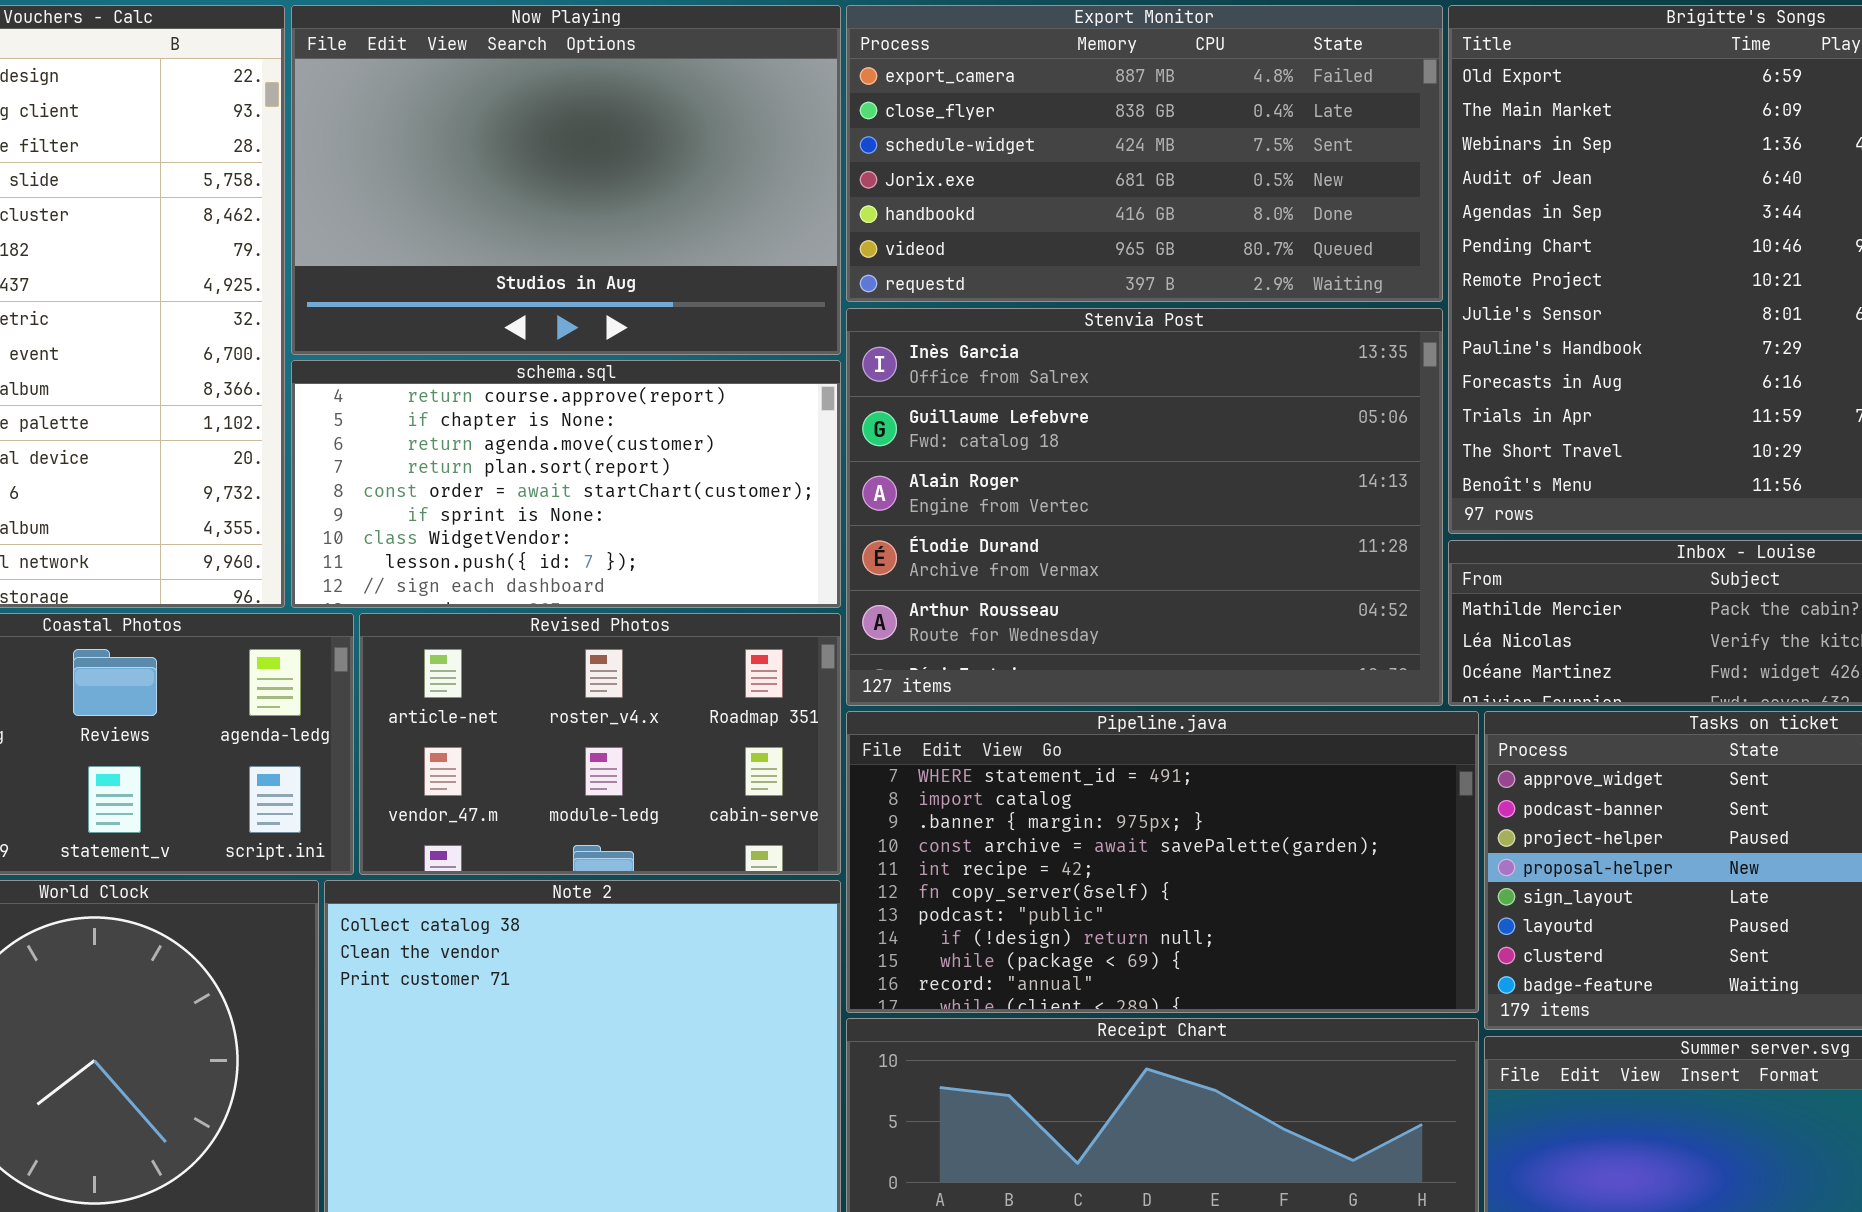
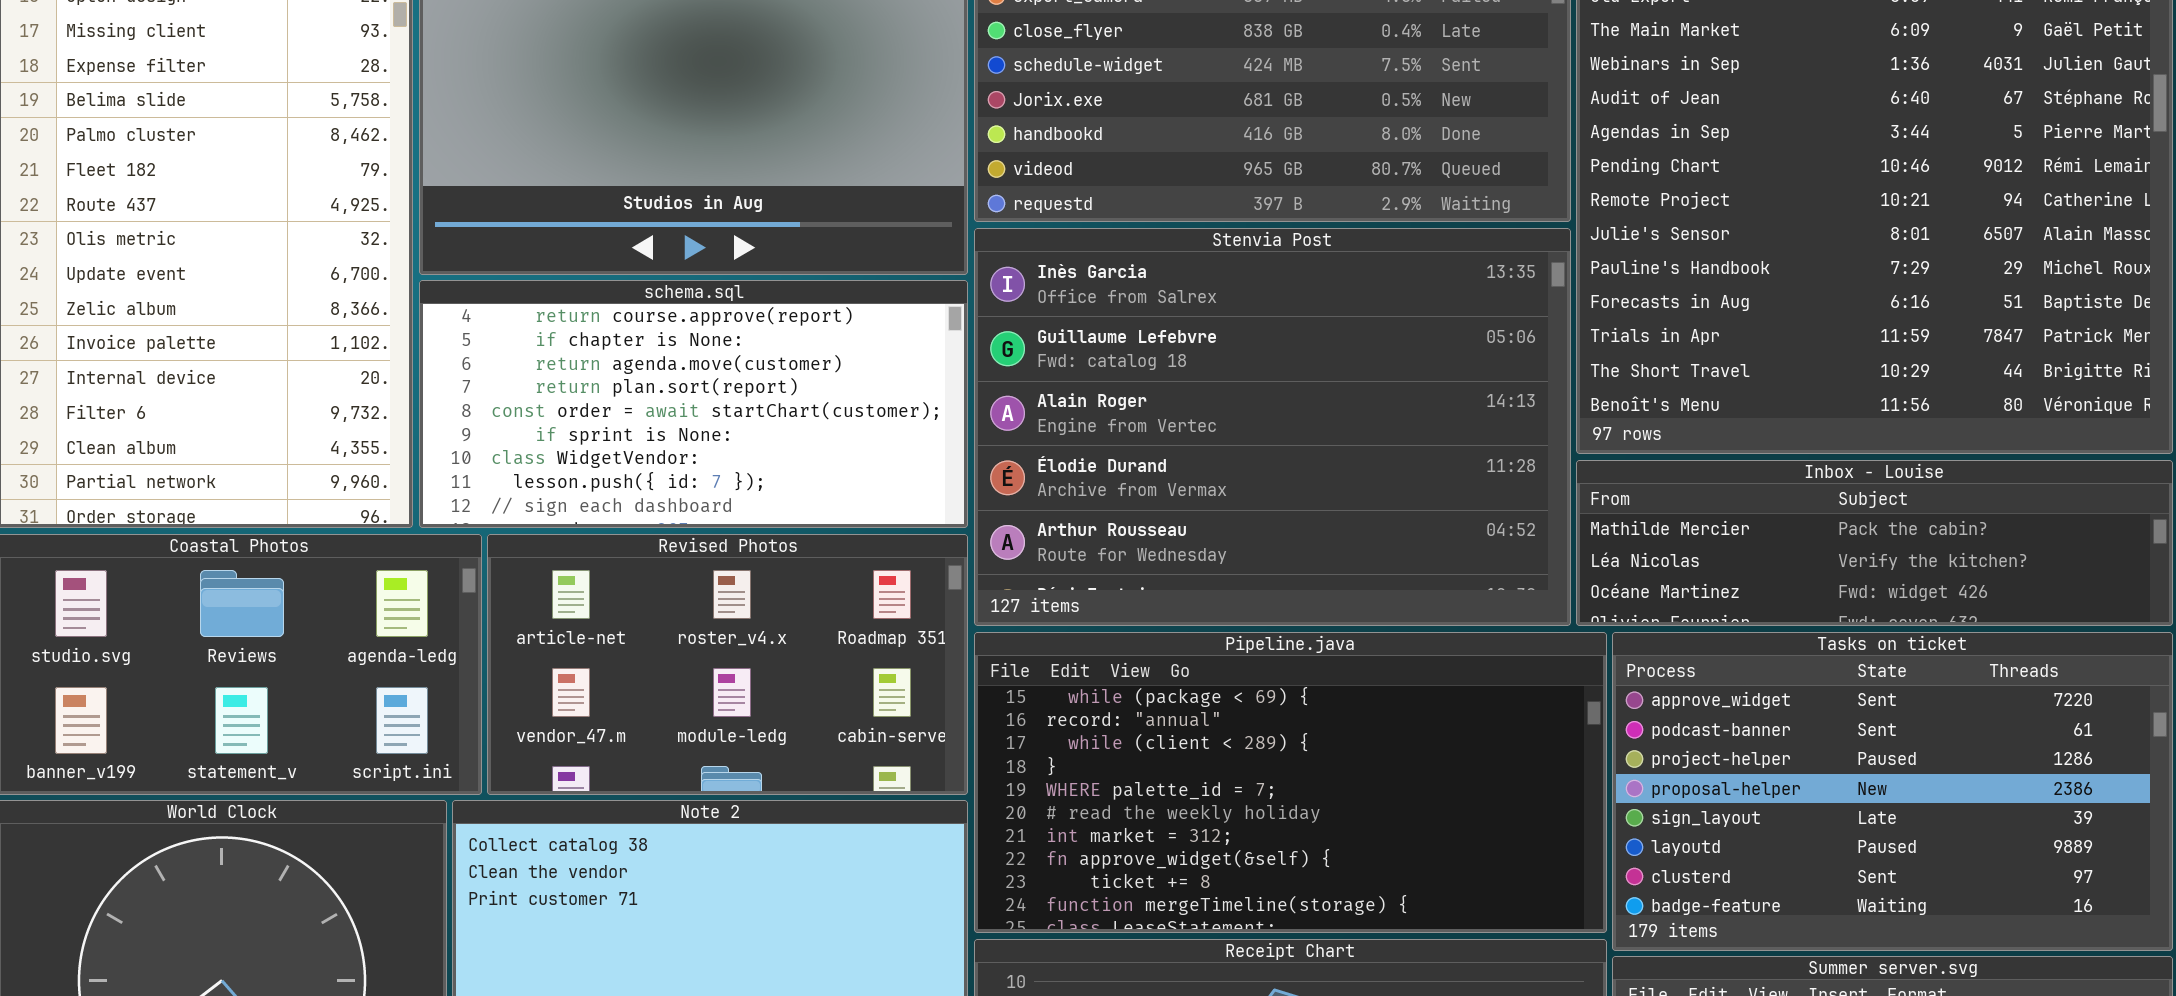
Pipeline.java: [846,711,1479,1013] -> [974,632,1607,933], scrolled down 8 rows

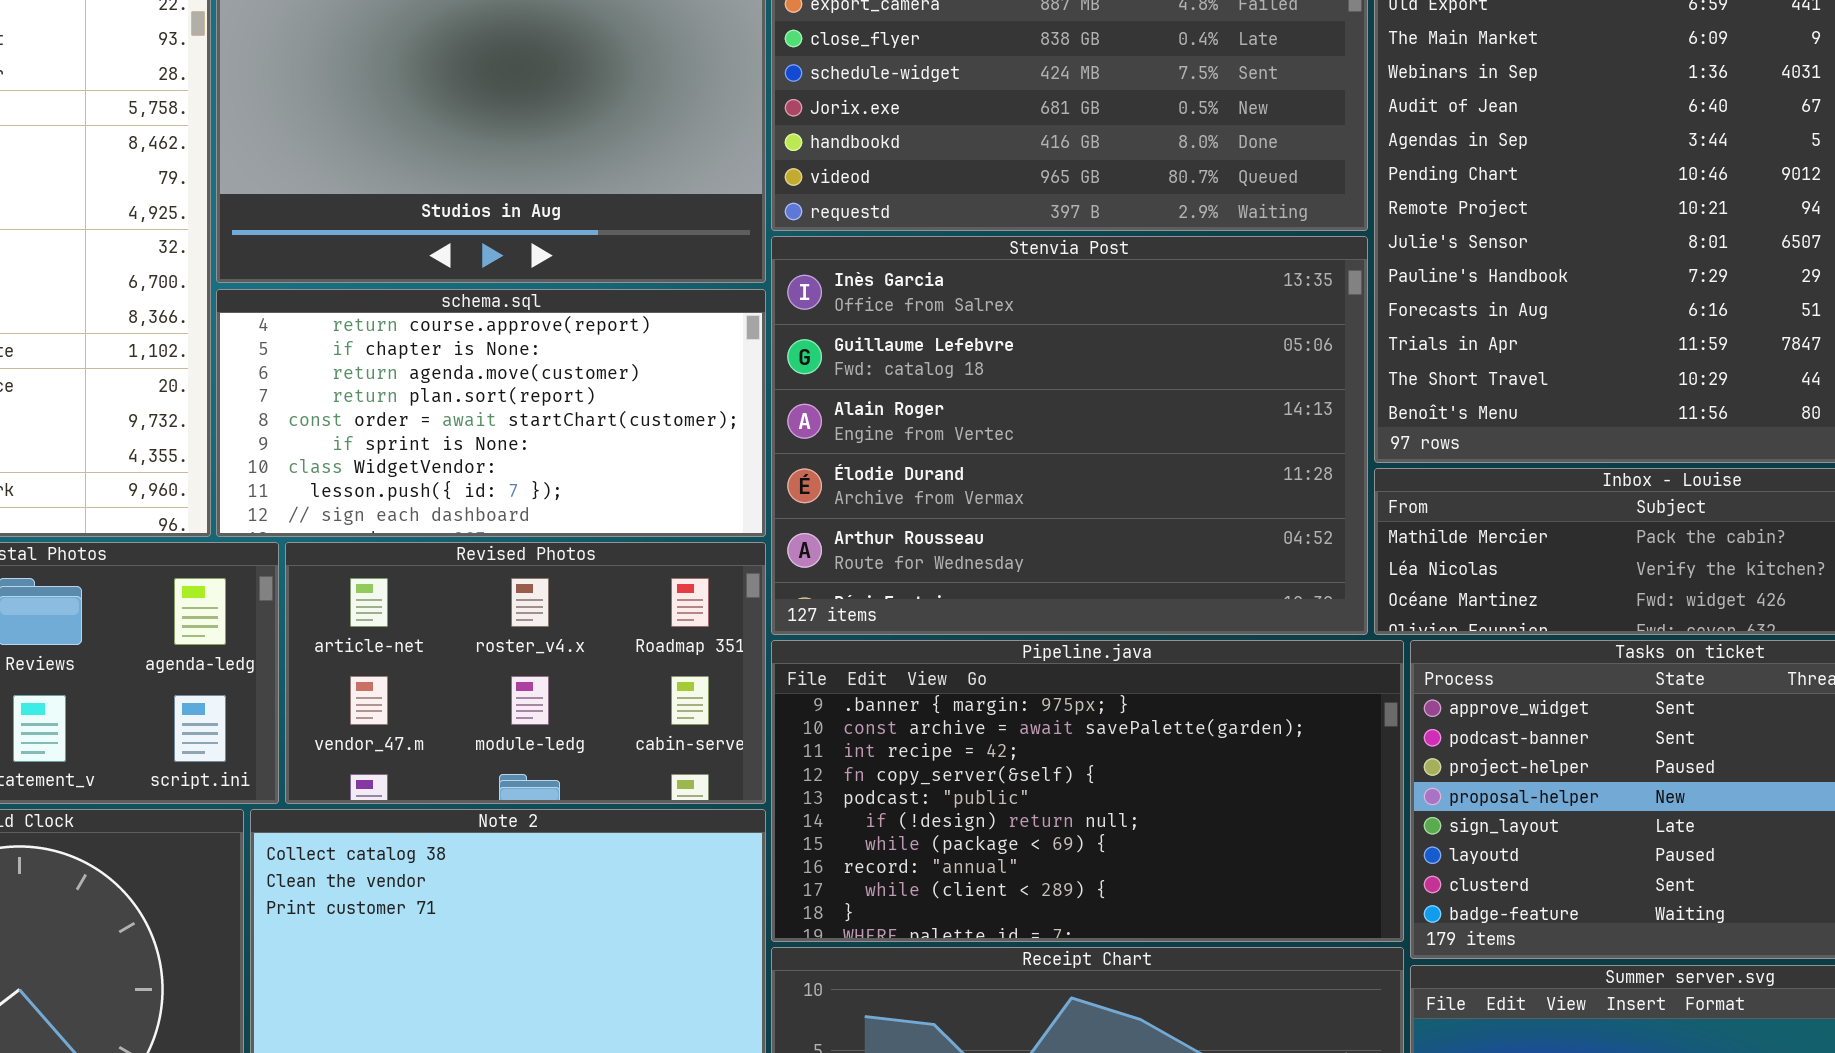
Pipeline.java: [974,632,1607,933] -> [771,640,1404,942], scrolled up 6 rows

